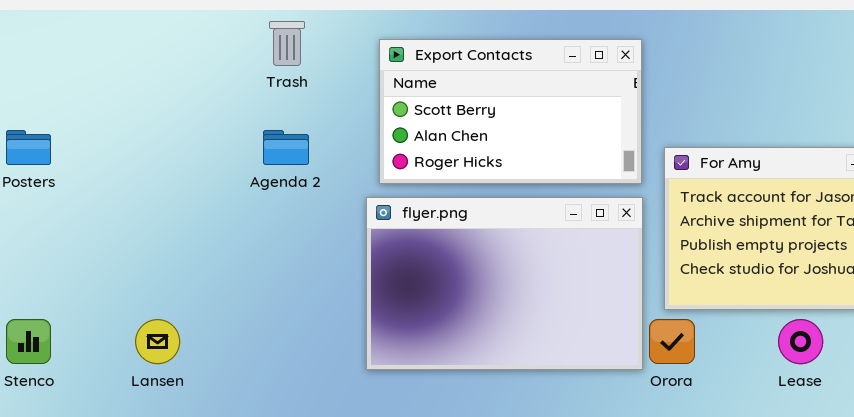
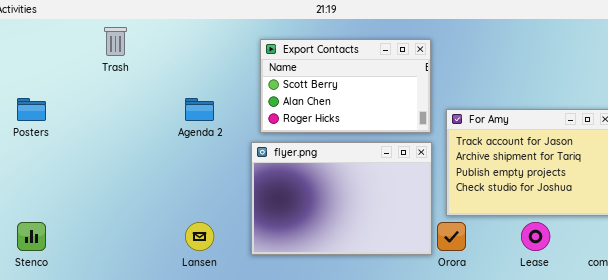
Trash: [269,21,305,66] -> [104,27,127,56], moved
Lansen: [135,319,180,364] -> [185,222,214,251], moved

